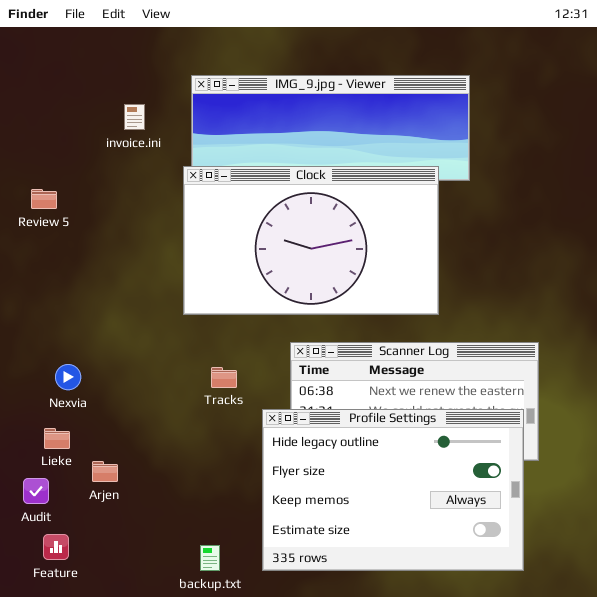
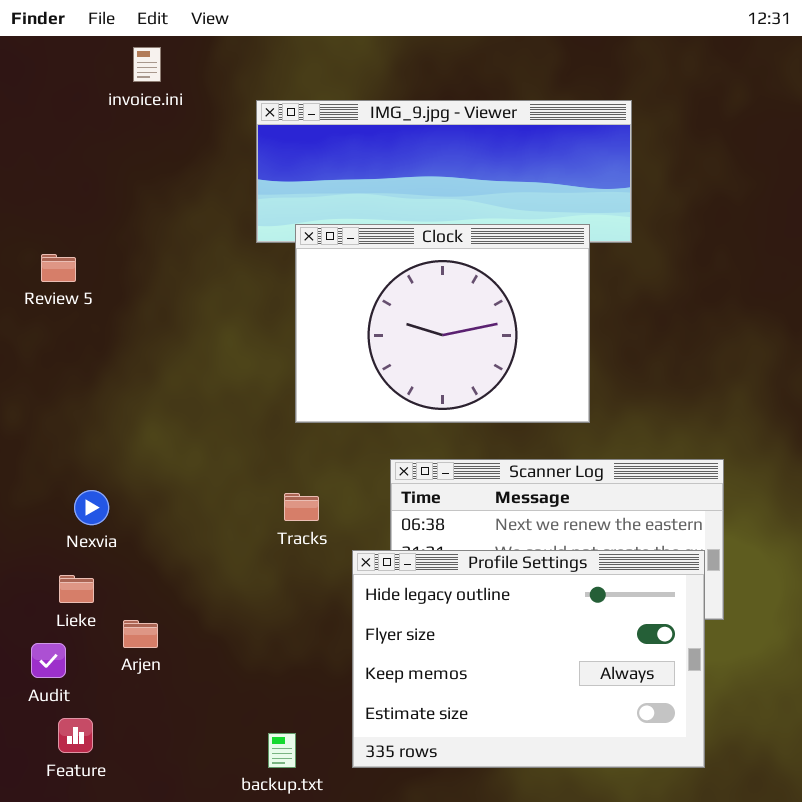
invoice.ini: [124,104,145,130] -> [133,47,161,82], moved
Clock: [183,166,439,315] -> [295,224,590,423], resized

